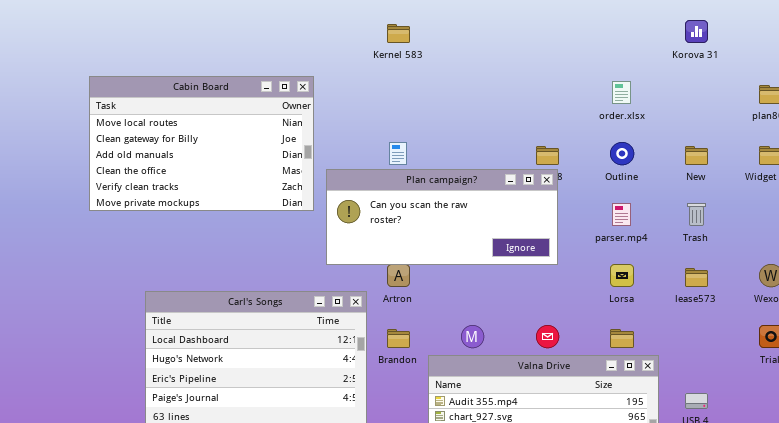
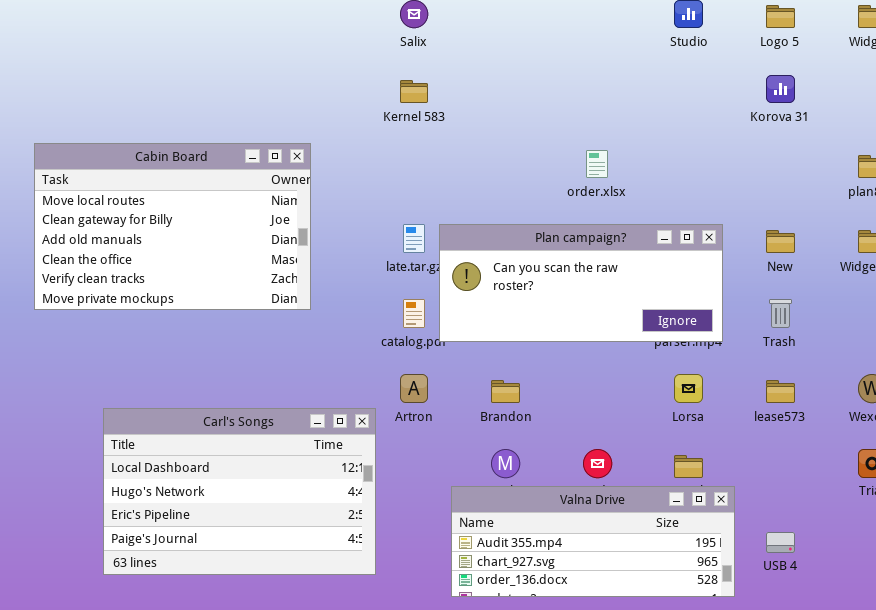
order.xlsx: [612,81,631,104] -> [586,150,608,178], moved
Plan campaign?: [326,169,558,265] -> [439,224,723,342], moved
Brandon: [387,329,410,348] -> [491,380,520,403], moved

